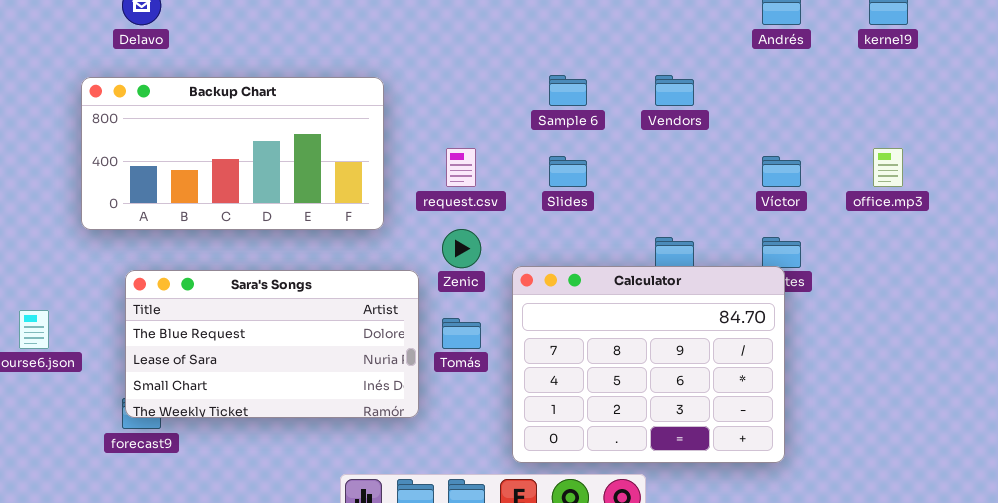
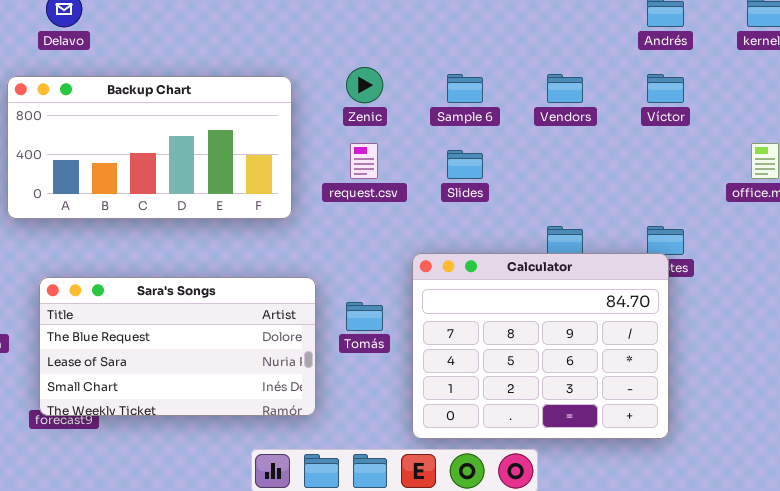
Víctor: [762,156,801,187] -> [647,74,684,103], moved
Zenic: [442,229,481,268] -> [346,67,383,103], moved
Sara's Songs: [125,270,419,418] -> [39,277,316,416], moved

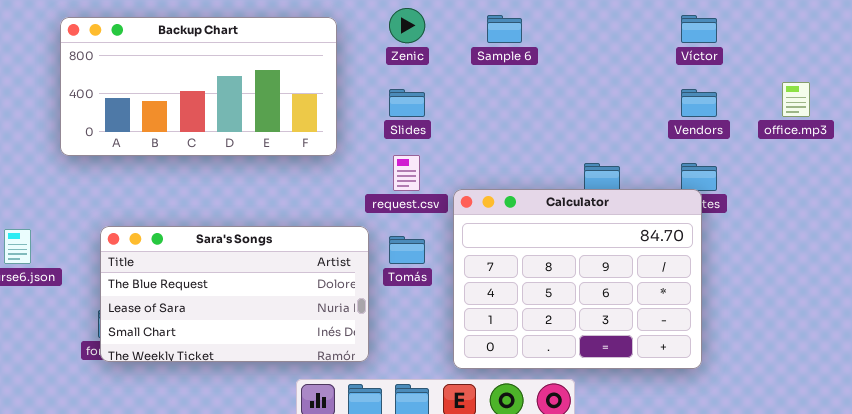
Vendors: [547,74,583,103] -> [681,89,717,117], moved
request.csv: [350,143,378,179] -> [393,155,420,191], moved
Slides: [447,150,483,179] -> [389,89,425,117], moved
Sara's Songs: [39,277,316,416] -> [100,226,369,362], moved

